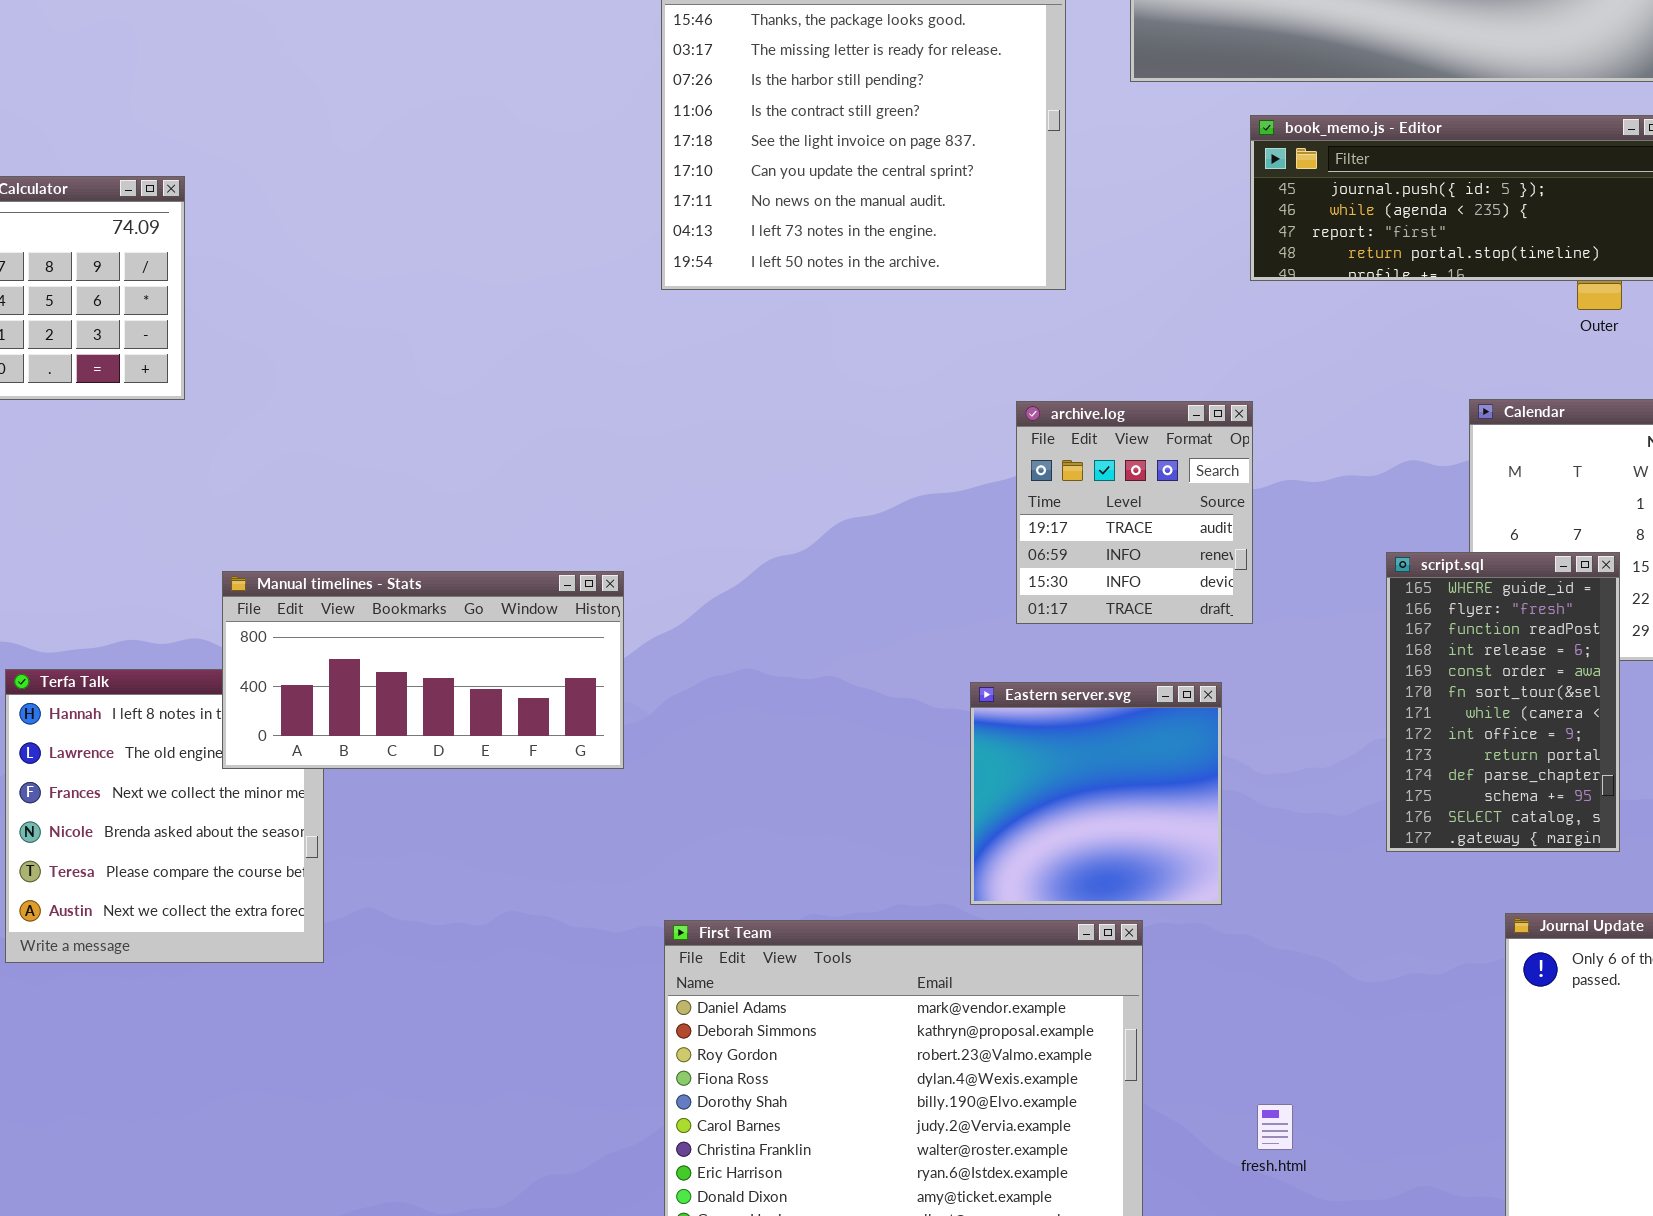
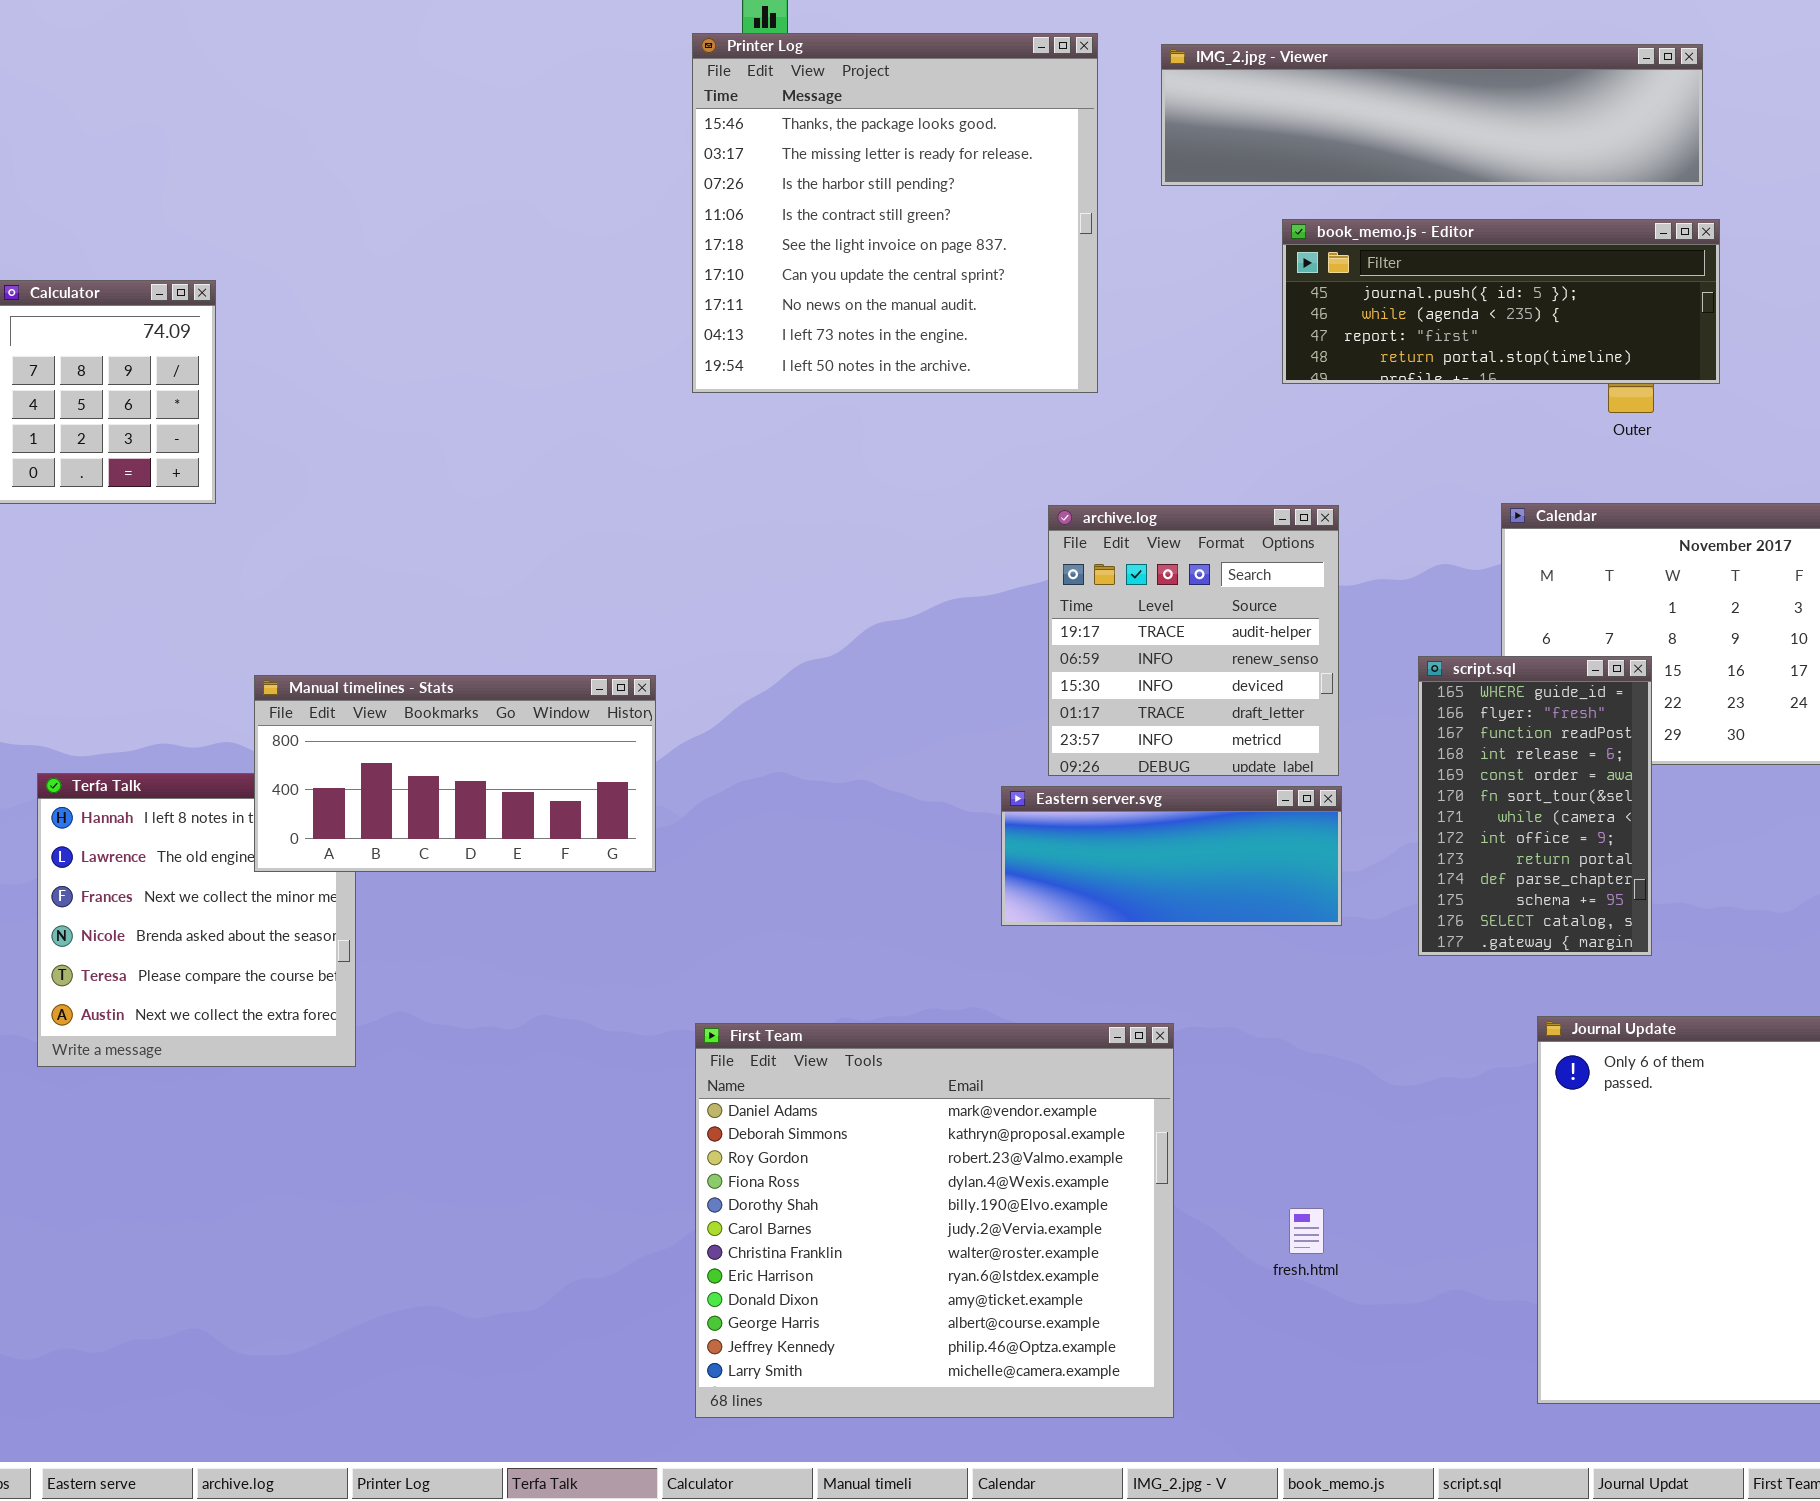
archive.log: [1016,401,1253,624] -> [1048,505,1339,776], resized
Eastern server.svg: [970,682,1222,905] -> [1001,786,1342,926], resized

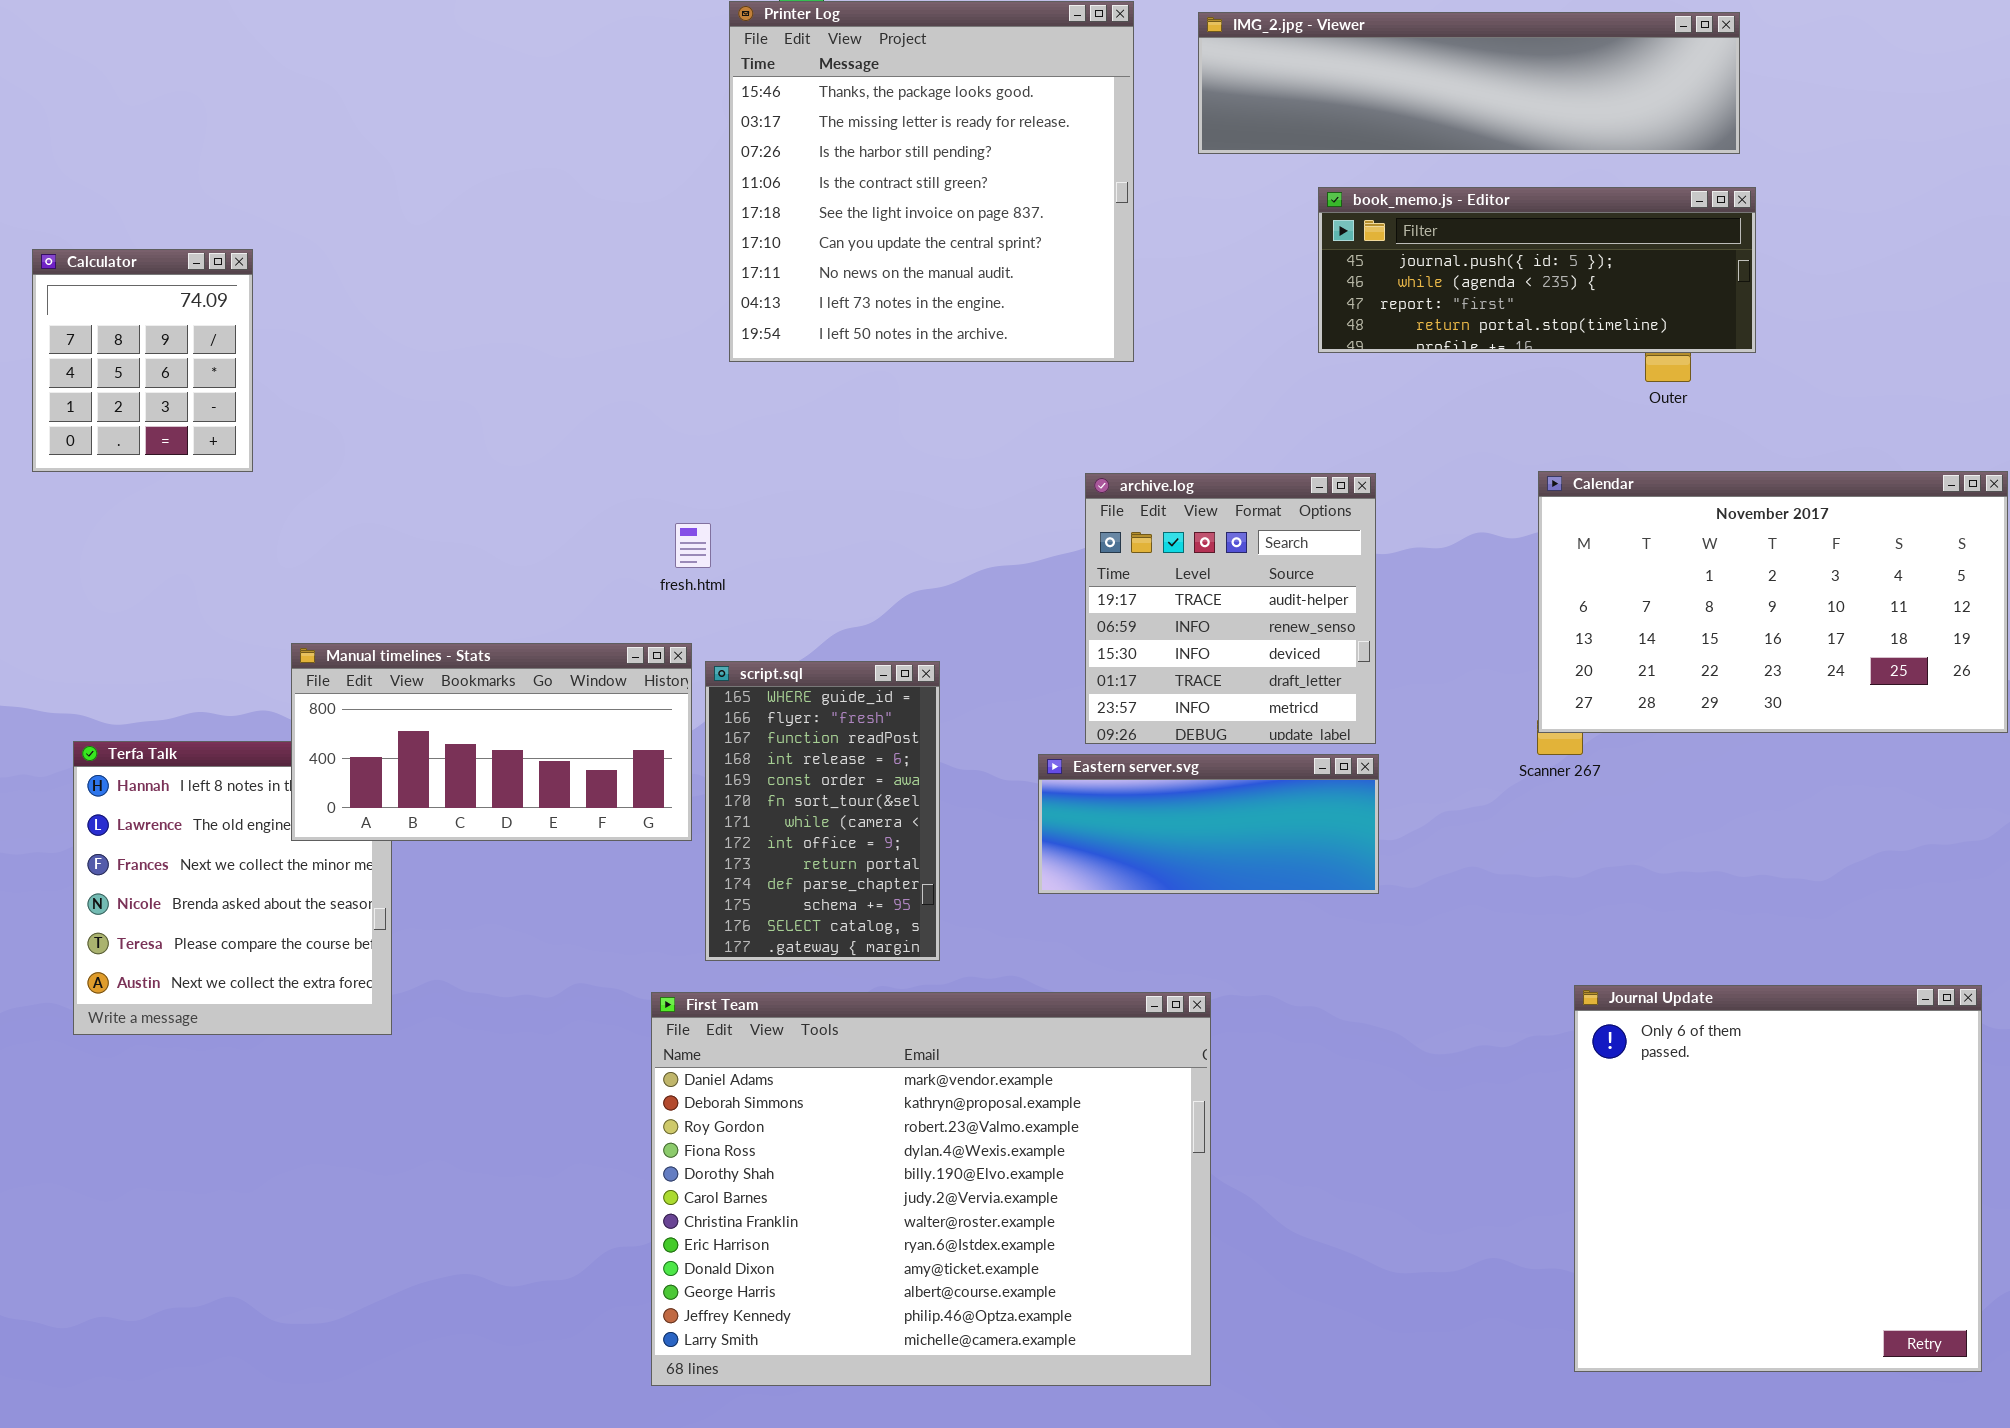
script.sql: [1418,656,1652,956] -> [705,661,940,961], moved
First Team: [695,1023,1174,1418] -> [651,992,1211,1386], resized
fresh.html: [1289,1208,1324,1254] -> [675,523,711,568], moved

